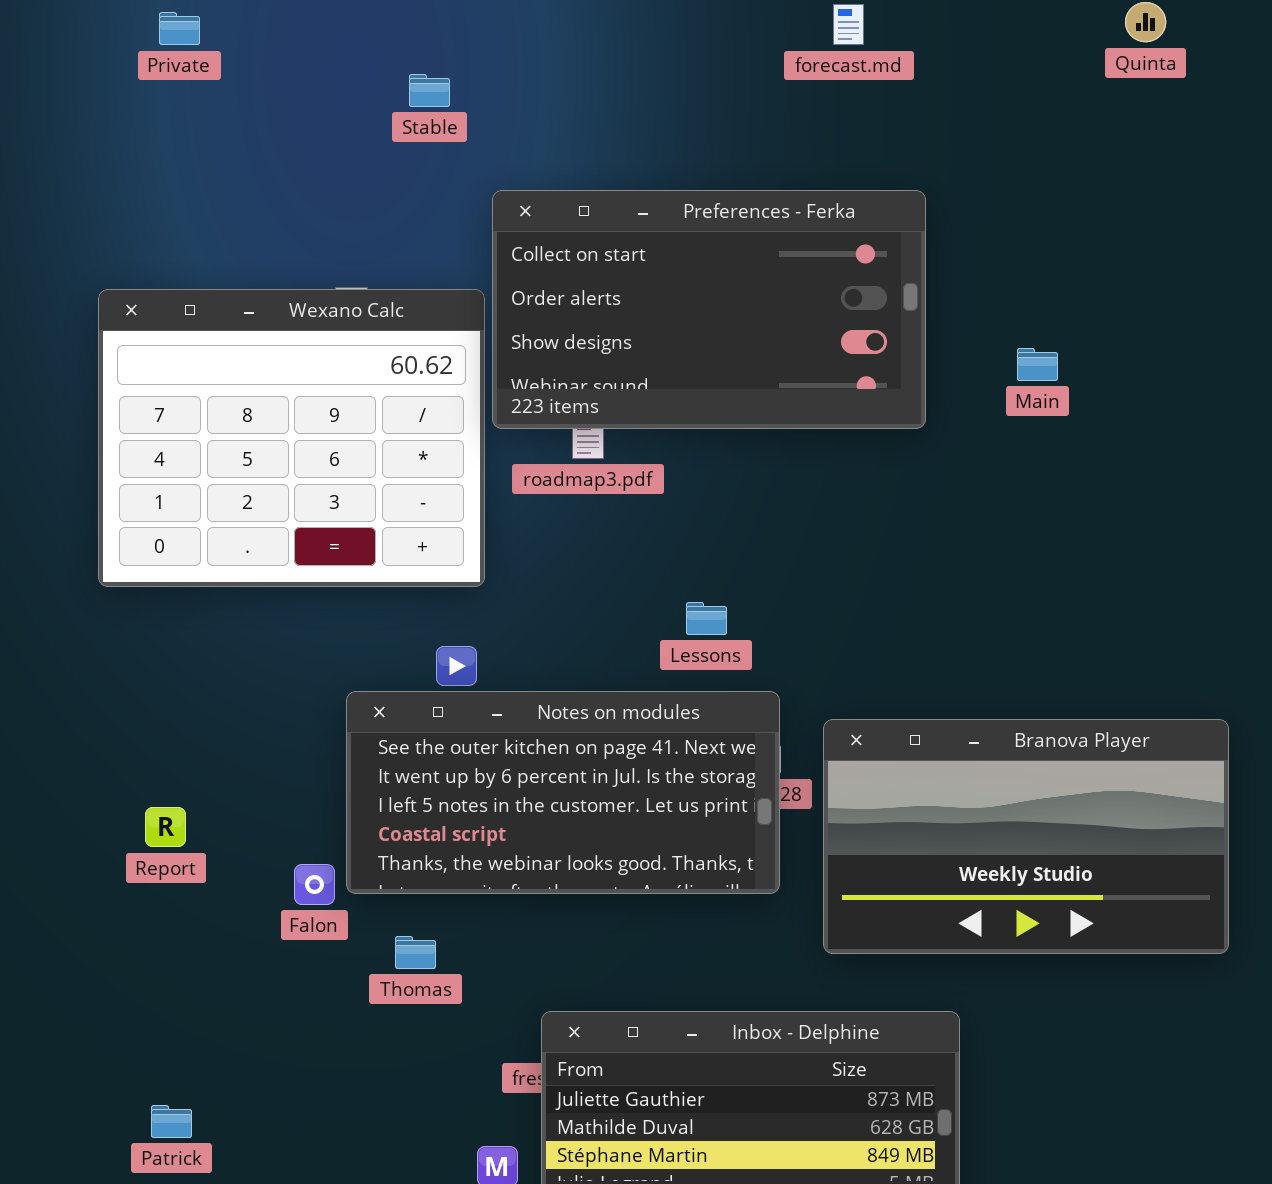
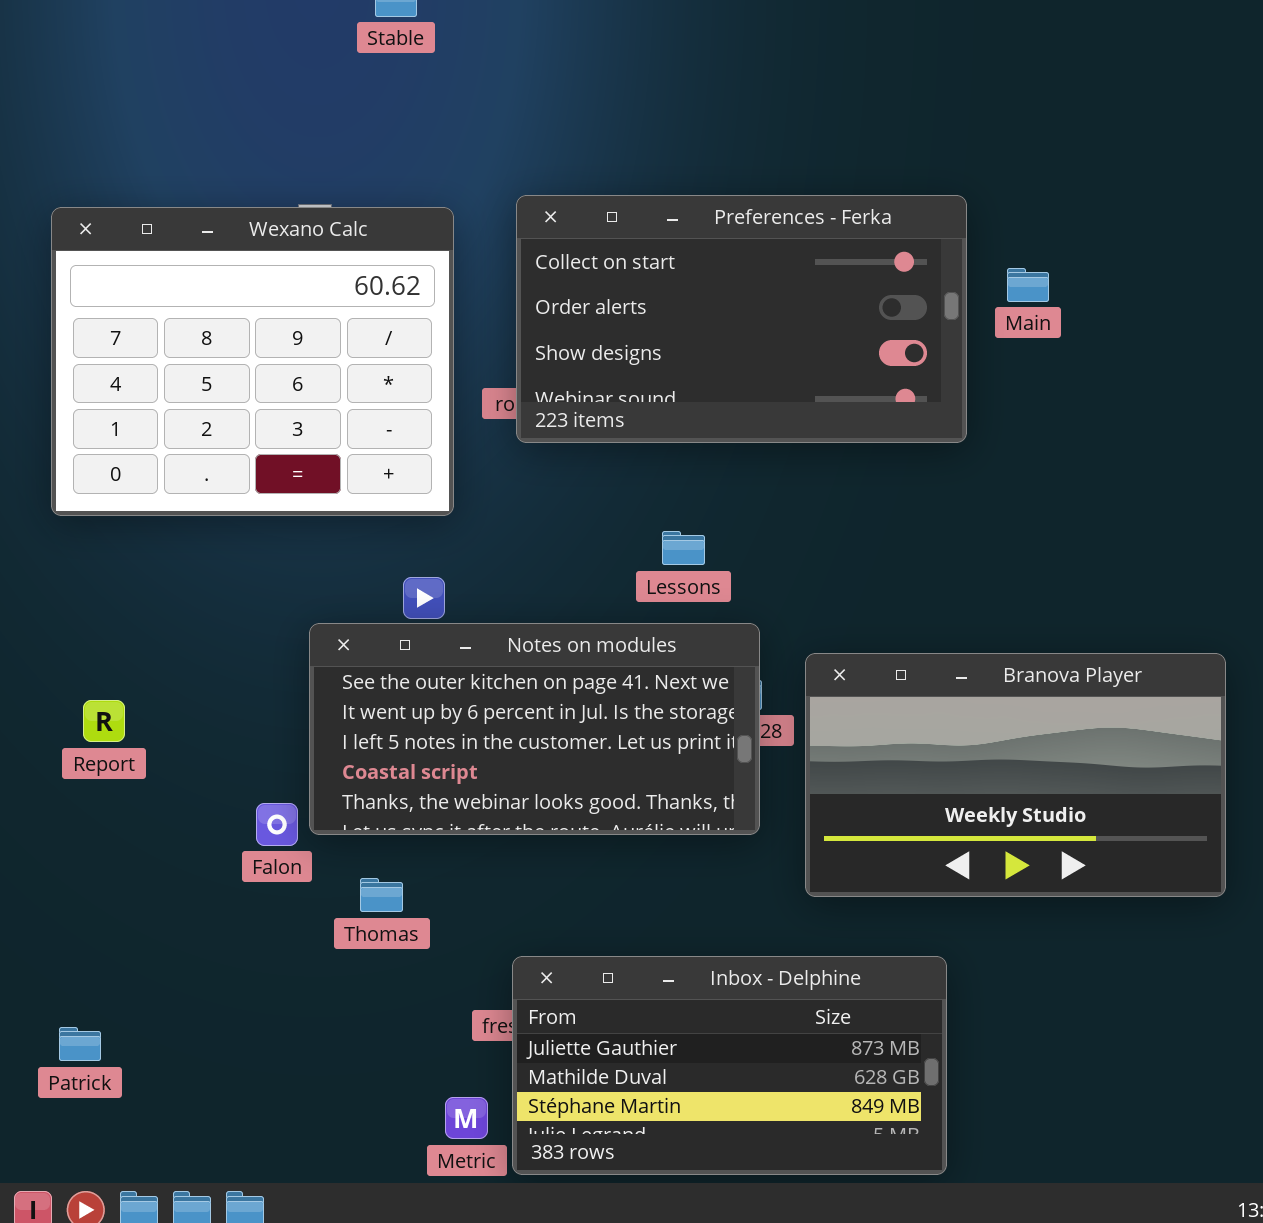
Preferences - Ferka: [492,190,926,429] -> [516,195,967,443], moved
Report: [145,807,186,847] -> [83,700,125,742], moved
Patrick: [151,1105,192,1138] -> [59,1027,101,1061], moved

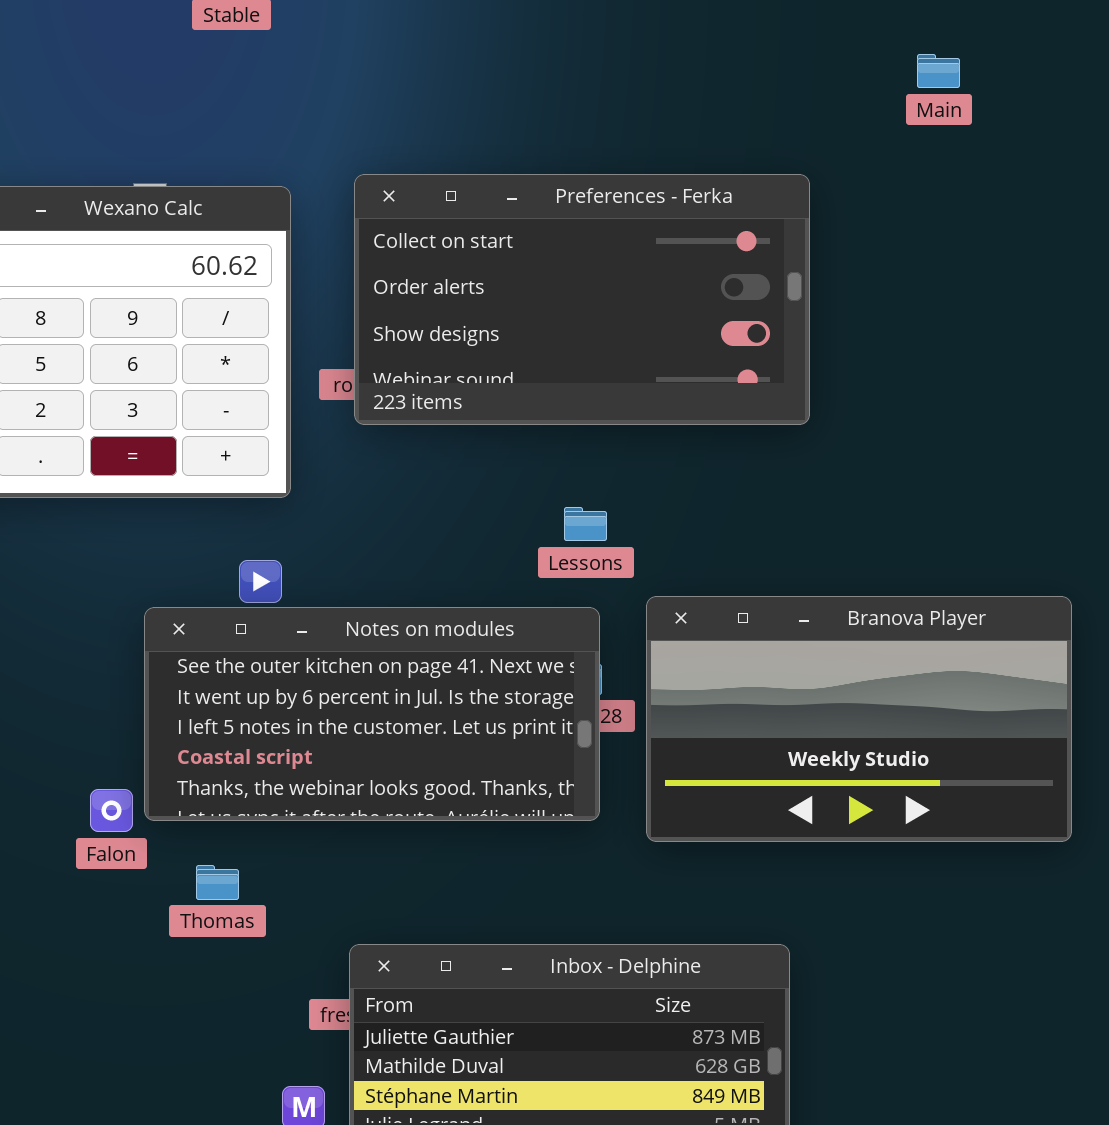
Main: [1007,268,1049,302] -> [917,54,960,88], moved
Lessons: [662,531,705,565] -> [564,507,607,541], moved
Branova Player: [805,653,1226,897] -> [646,596,1072,842], moved

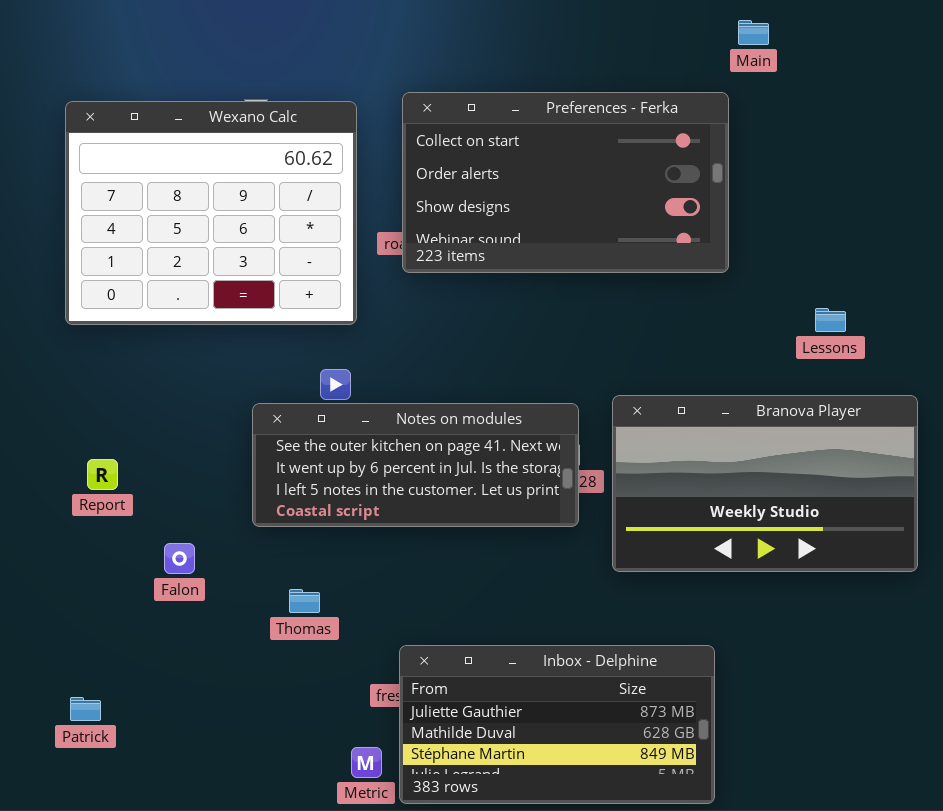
Main: [917,54,960,88] -> [738,20,769,45], moved
Lessons: [564,507,607,541] -> [815,308,846,332], moved
Notes on modules: [144,607,600,821] -> [252,403,579,527], resized
Falon: [90,789,133,832] -> [164,543,195,574], moved

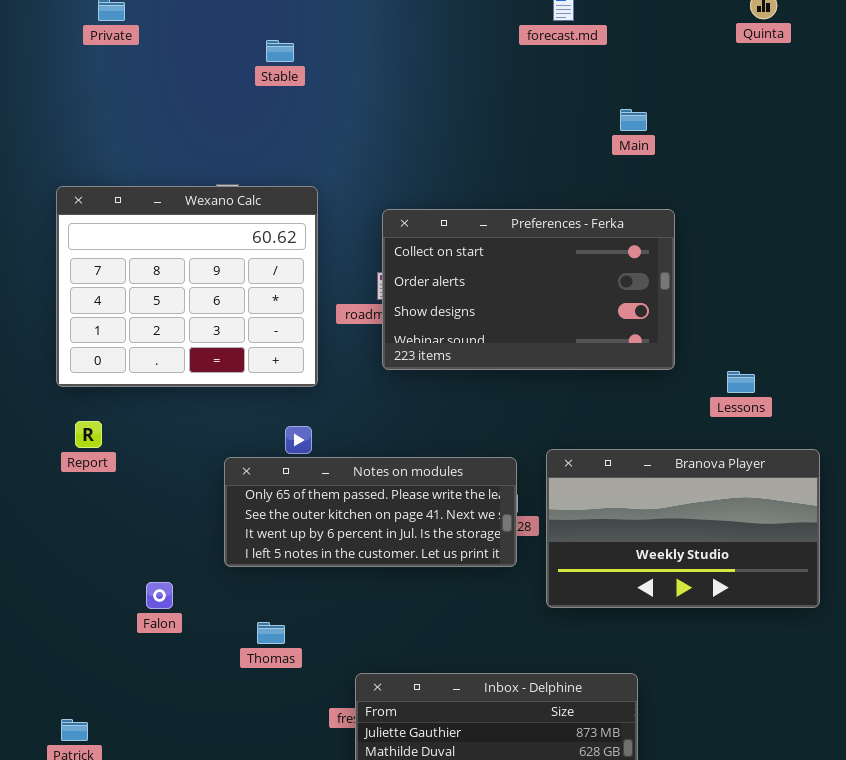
Main: [738,20,769,45] -> [620,109,647,131], moved
Preferences - Ferka: [402,92,729,273] -> [382,209,675,370], moved
Notes on modules: [252,403,579,527] -> [224,457,517,567], scrolled up 1 row
Report: [87,459,118,490] -> [75,421,102,448], moved

